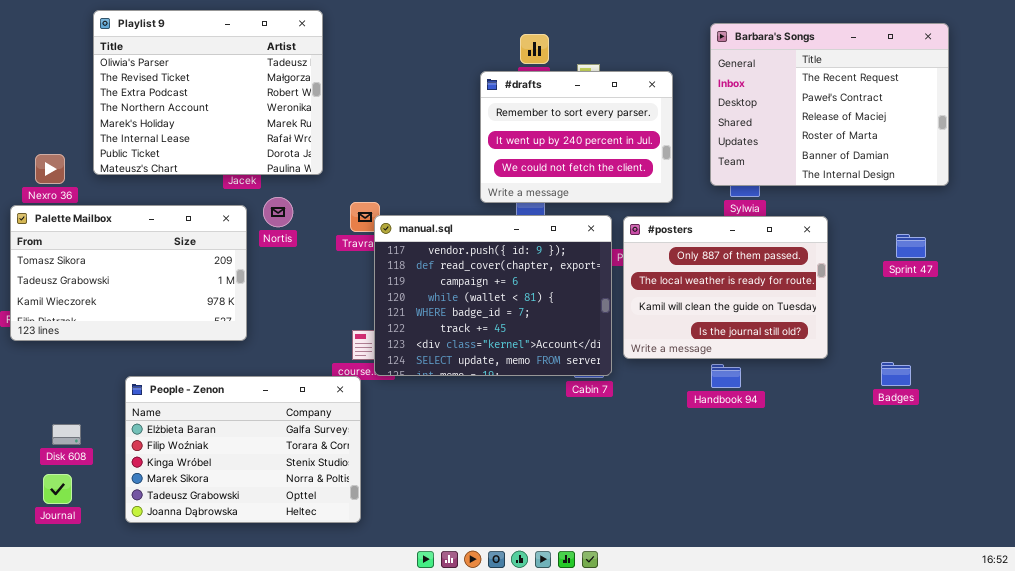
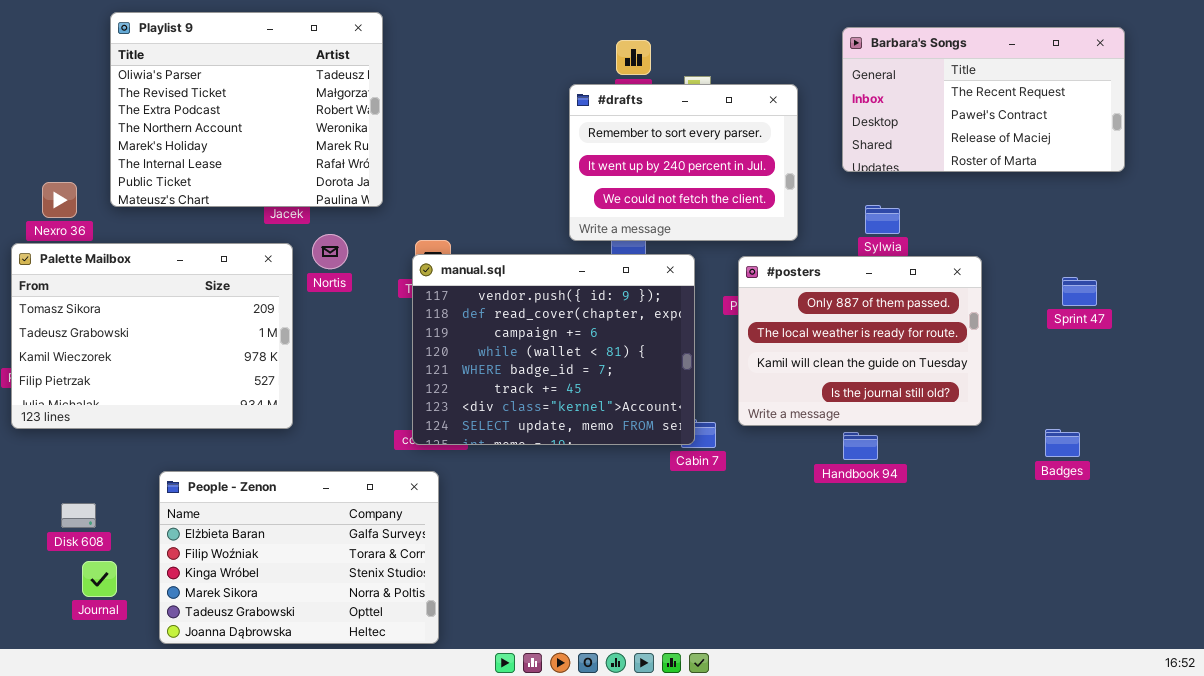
Barbara's Songs: [710,23,949,186] -> [842,27,1125,172], resized
Palette Mailbox: [10,205,247,341] -> [11,243,293,429], resized
manual.sql: [374,215,612,376] -> [412,254,695,445], moved
People - Zenon: [125,376,361,523] -> [159,471,439,644], moved
Journal: [43,474,72,504] -> [82,561,117,597], moved

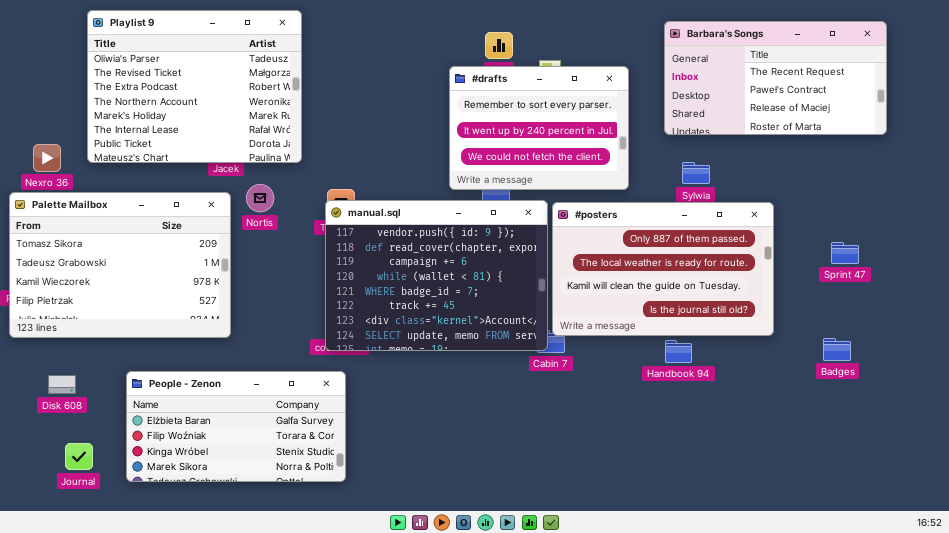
#posters: [738,256,982,426] -> [552,202,774,336], resized
Sprint 47: [1062,277,1097,306] -> [831,242,859,264], moved
People - Zenon: [159,471,439,644] -> [126,371,346,482], resized
Disk 608: [61,503,96,528] -> [48,375,76,394], moved

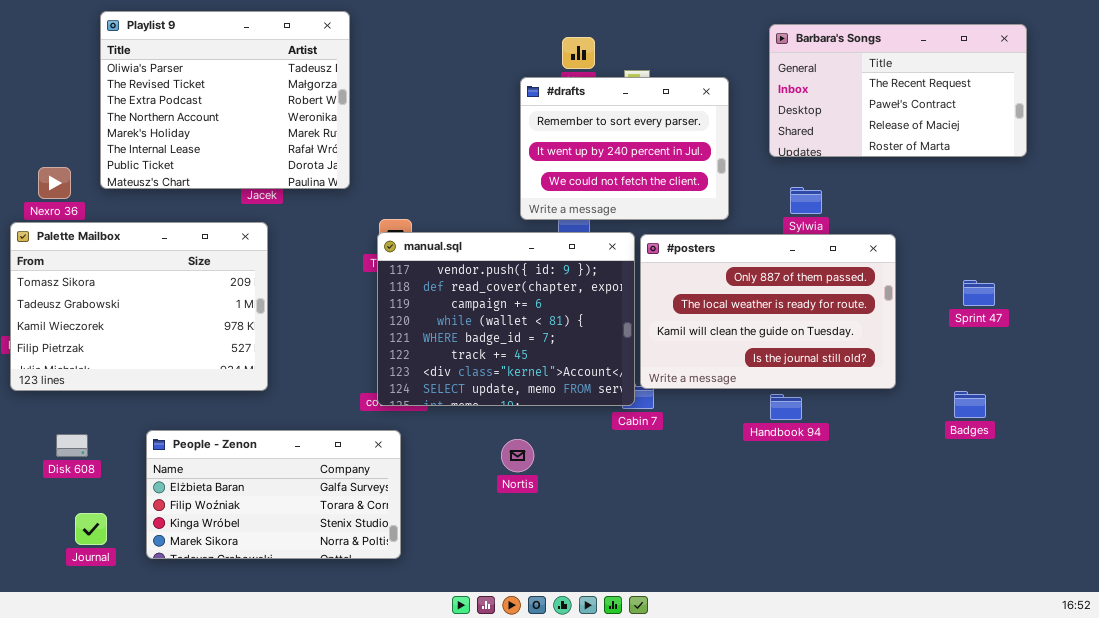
Nortis: [246,184,274,212] -> [501,439,534,472], moved

